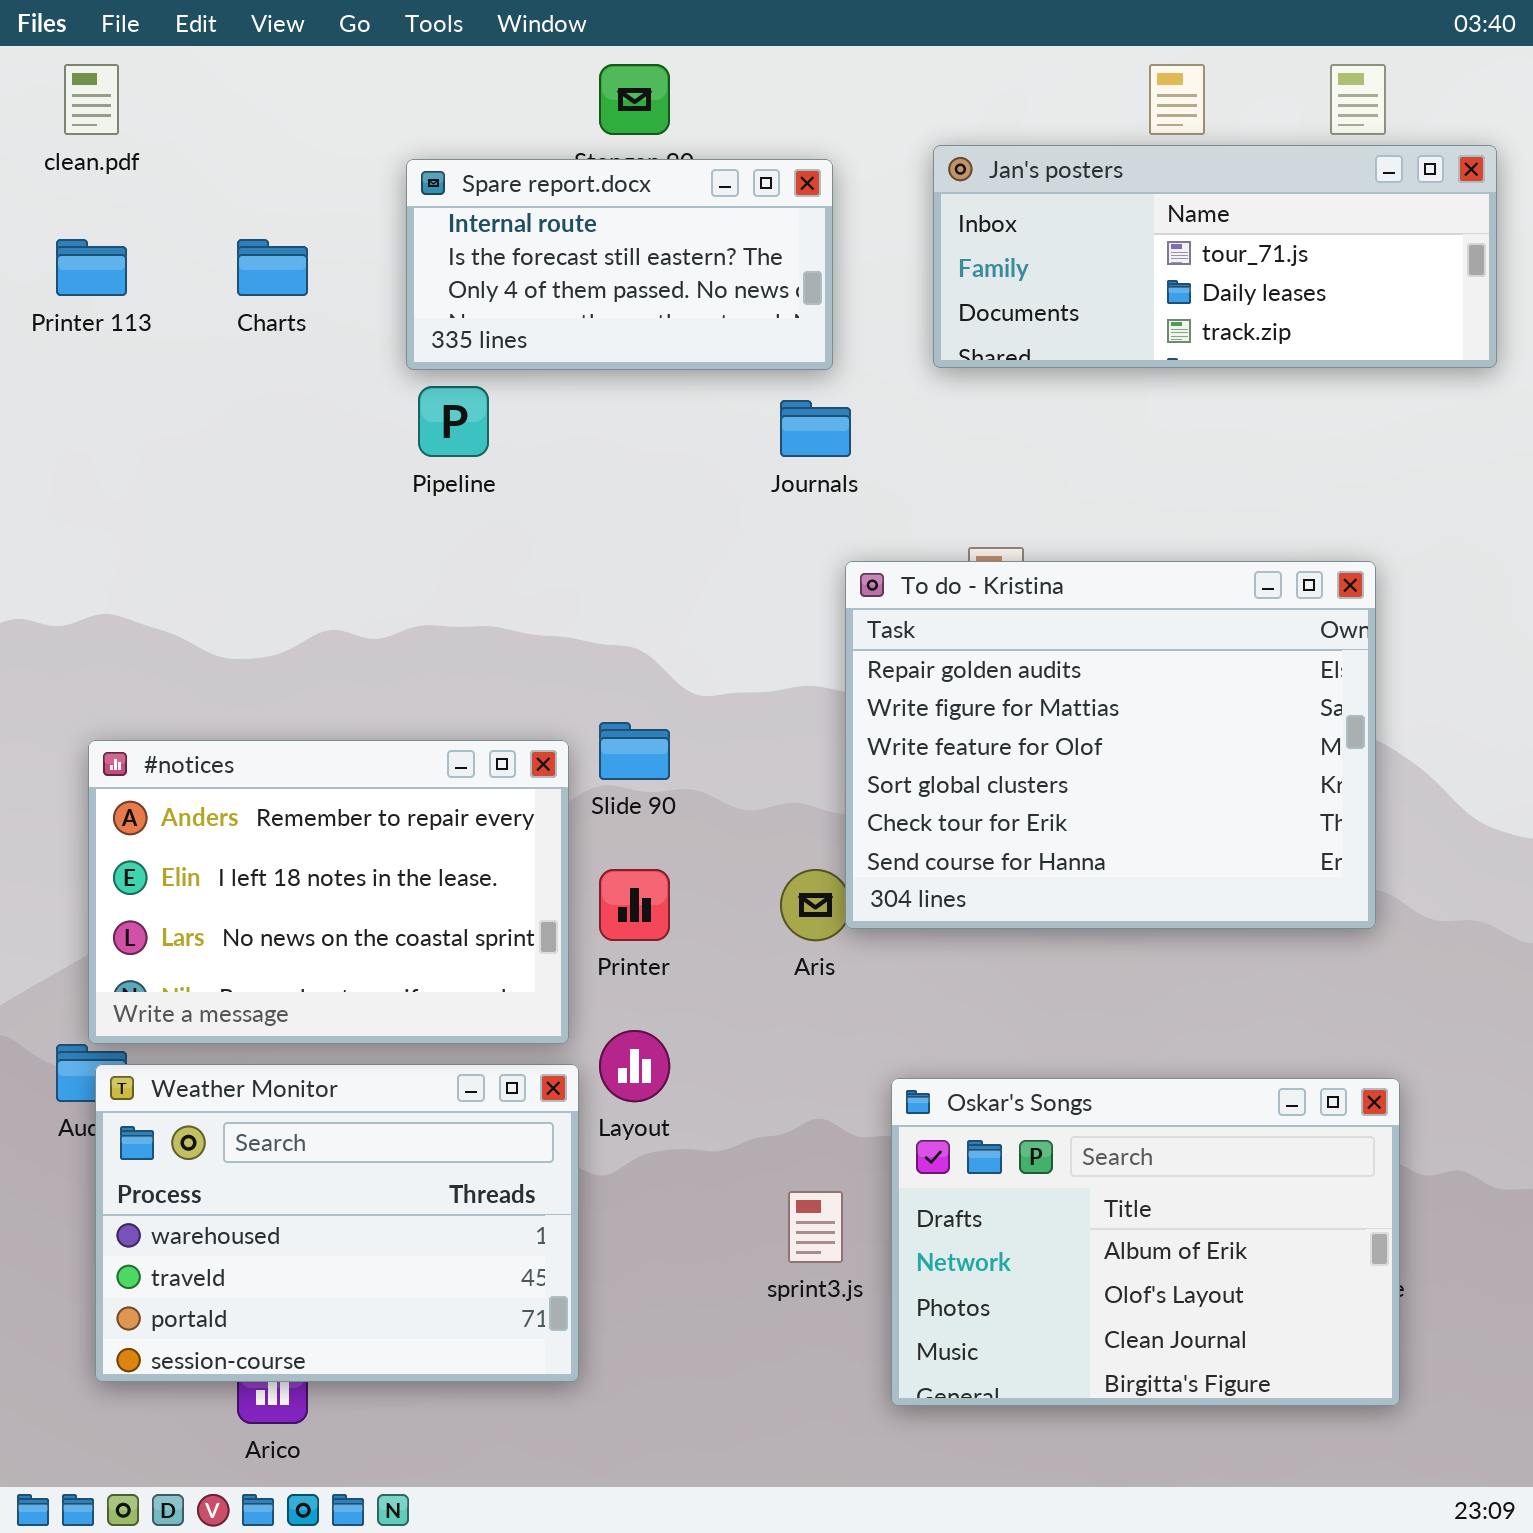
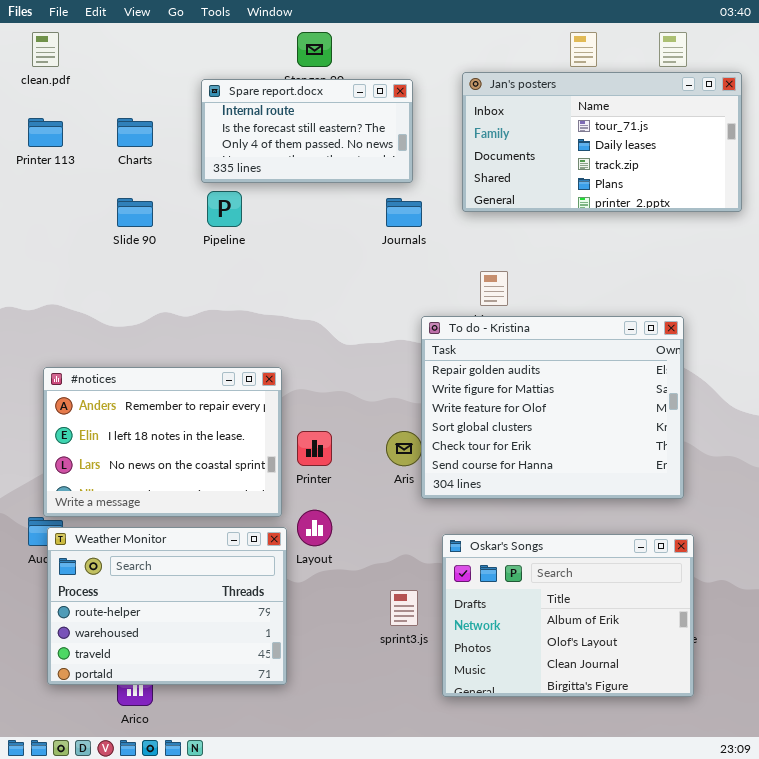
Jan's posters: [933,145,1497,368] -> [462,72,742,212], resized
To do - Kristina: [845,561,1376,929] -> [421,316,684,499], moved
Slide 90: [599,722,670,780] -> [117,198,153,227], moved
Weather Monitor: [95,1064,579,1382] -> [47,527,287,685], scrolled up 1 row

